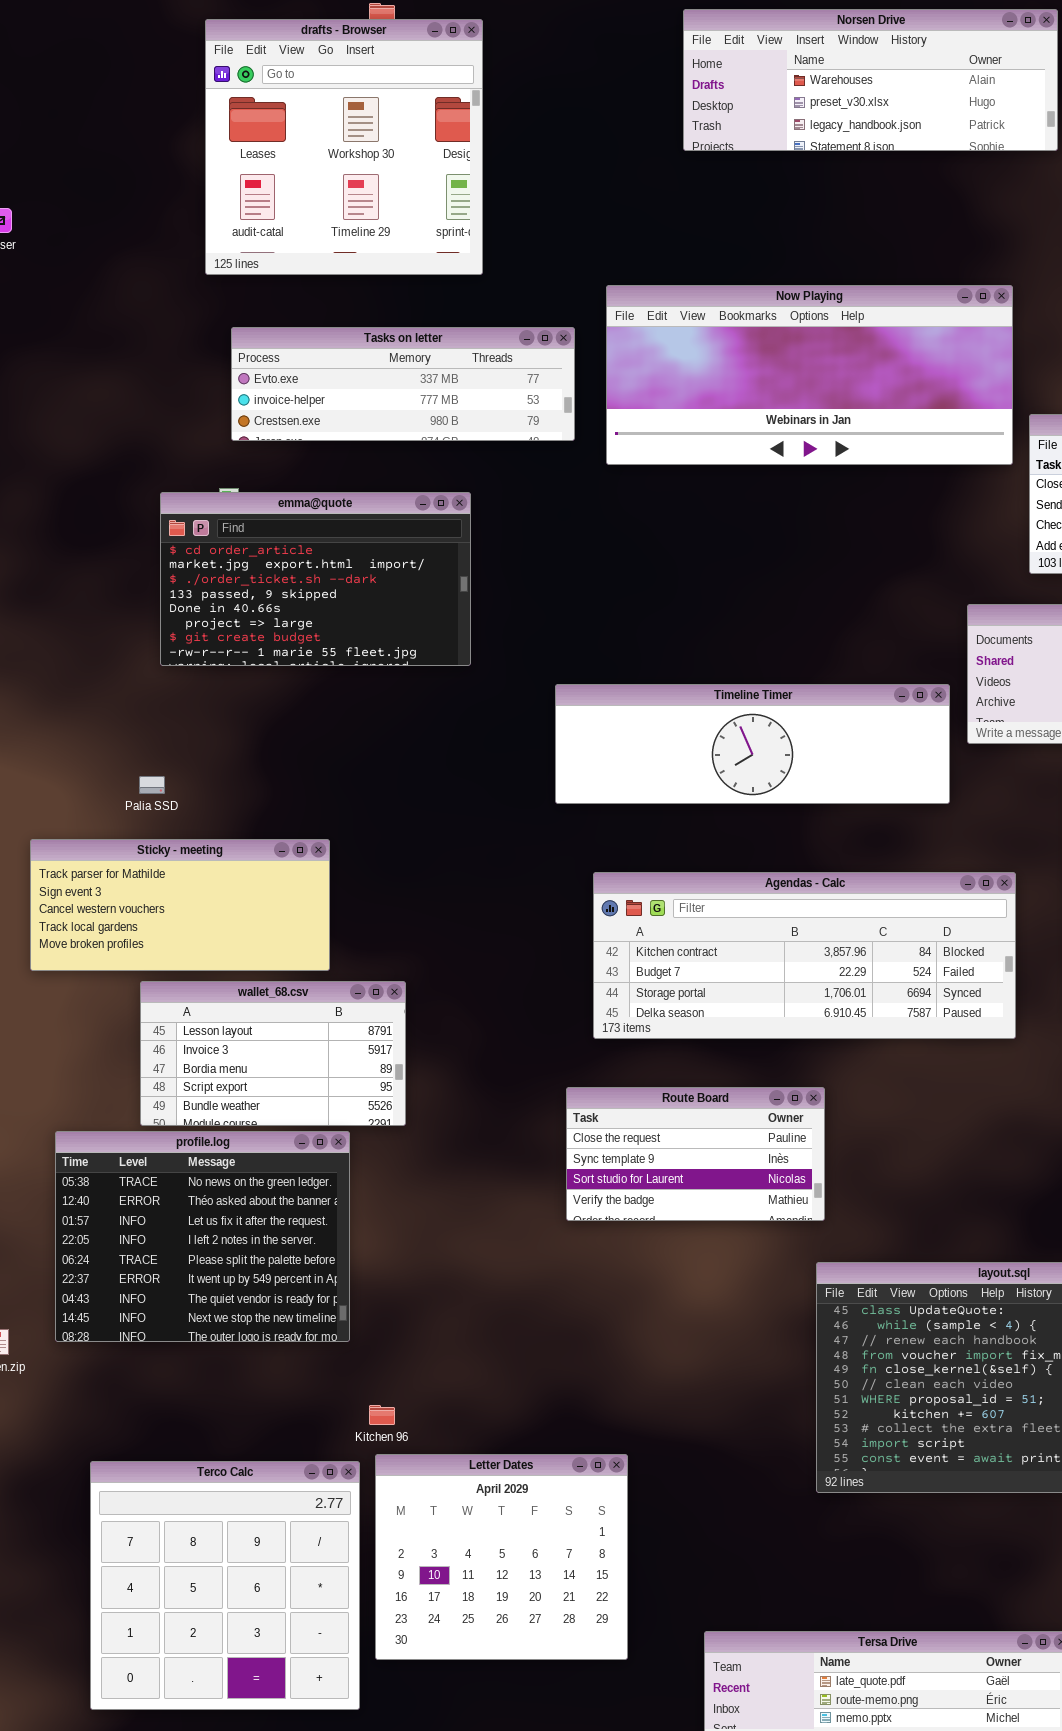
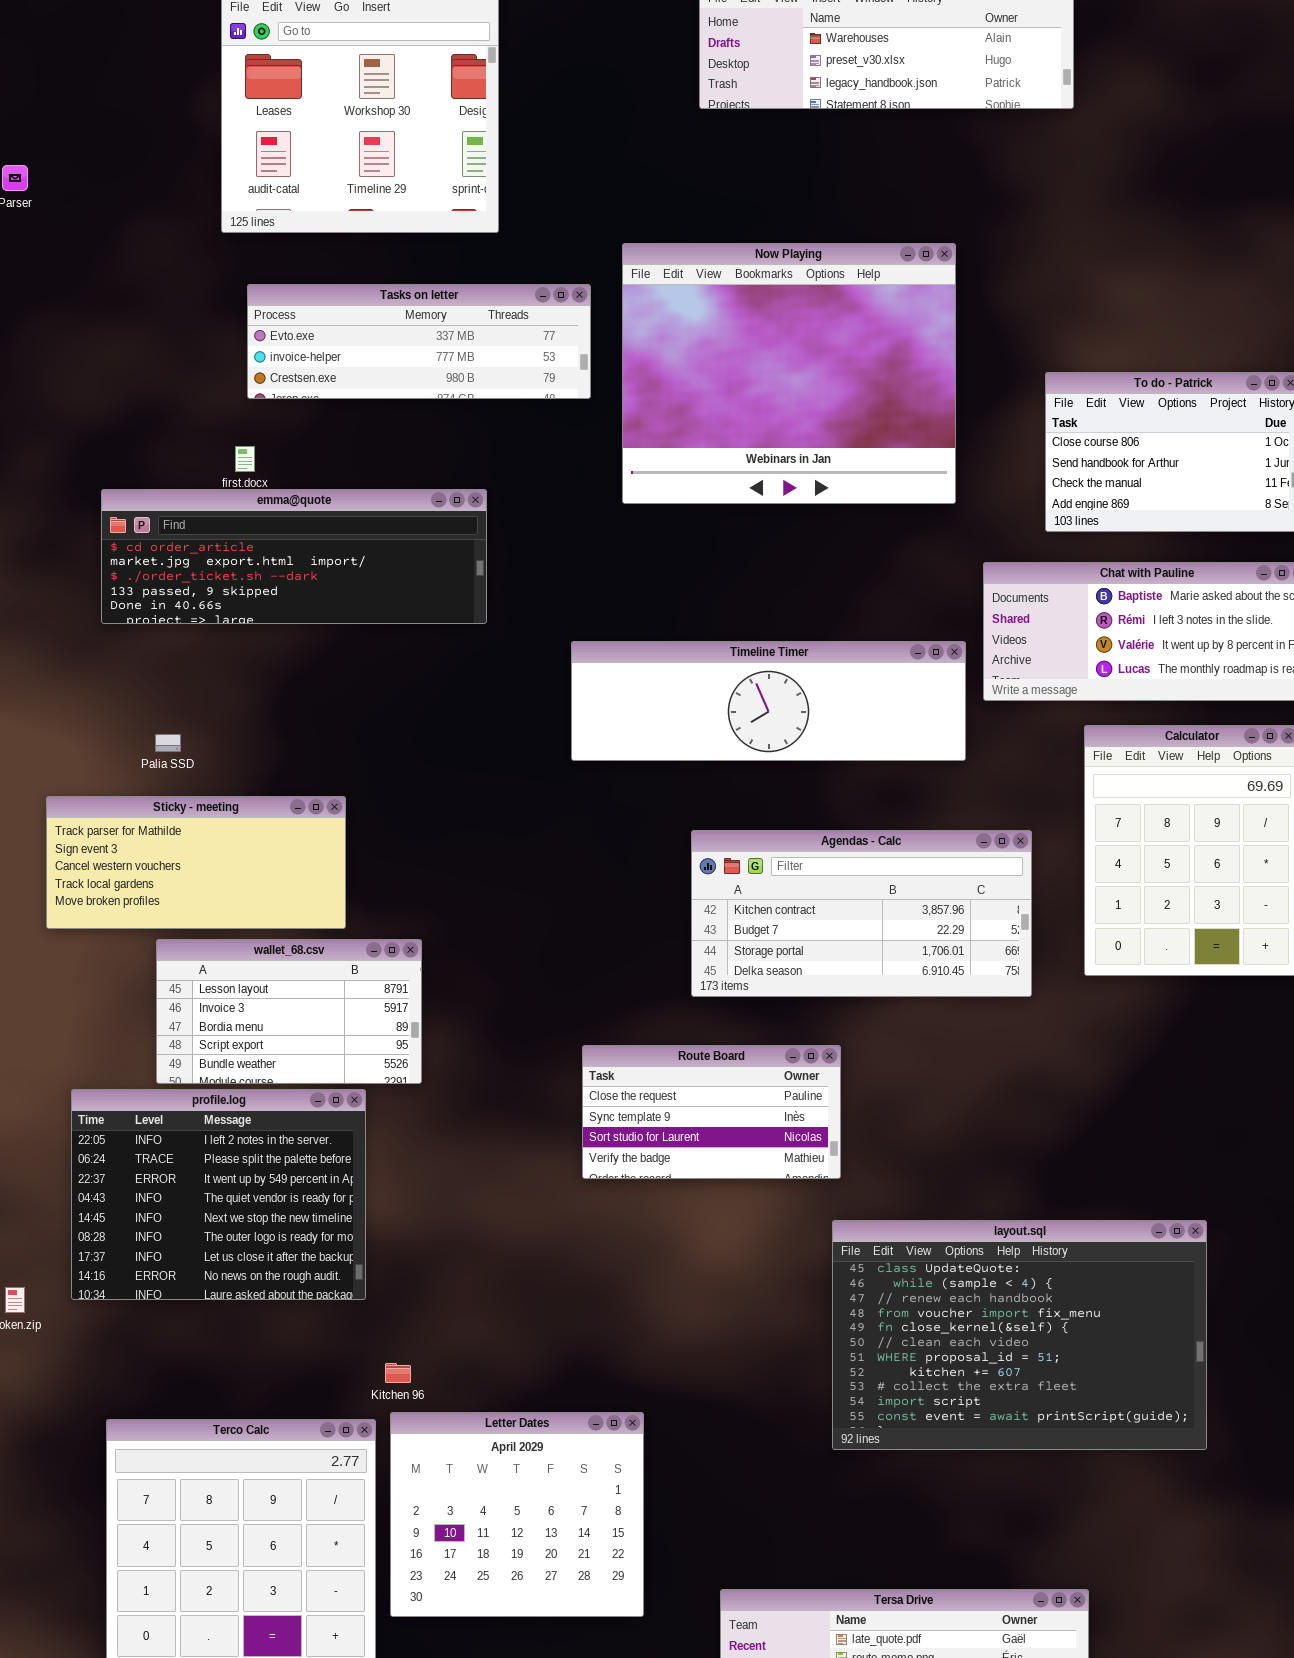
Now Playing: [606,285,1013,465] -> [622,243,956,504], resized
emma@quote: [160,492,471,666] -> [101,489,487,624], resized
Agendas - Calc: [593,872,1016,1039] -> [691,830,1032,997], resized
profile.log: [55,1131,350,1342] -> [71,1089,366,1300], scrolled down 3 rows

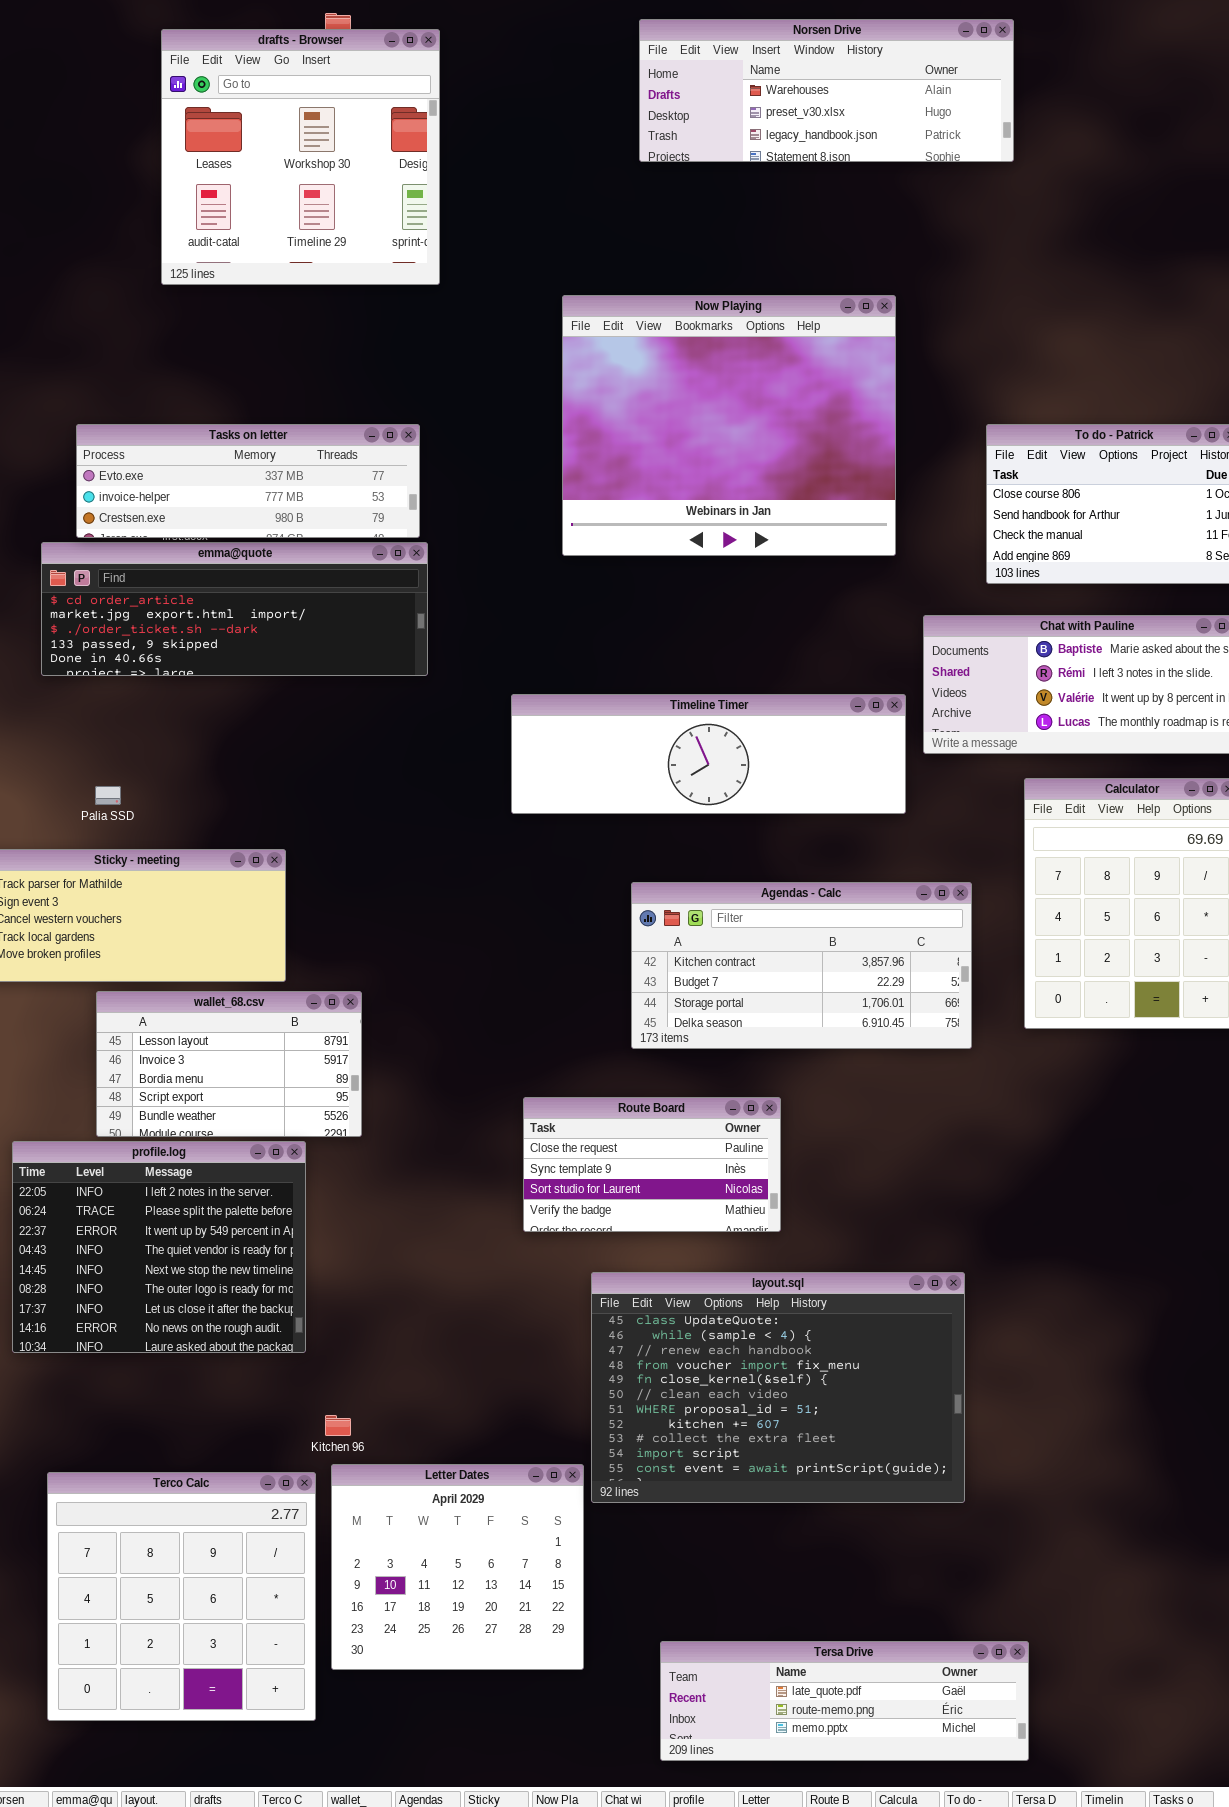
Tasks on letter: [247,284,591,399] -> [76,424,420,538], moved
layout.sql: [832,1220,1207,1450] -> [591,1272,965,1503], moved

